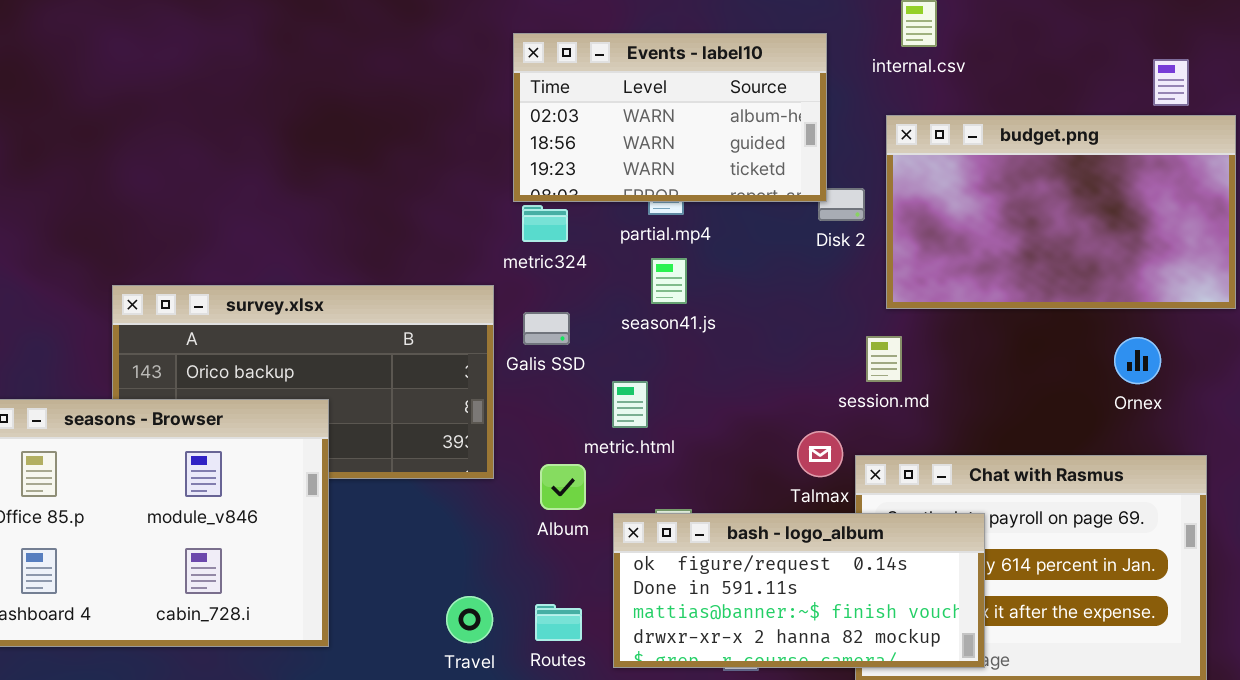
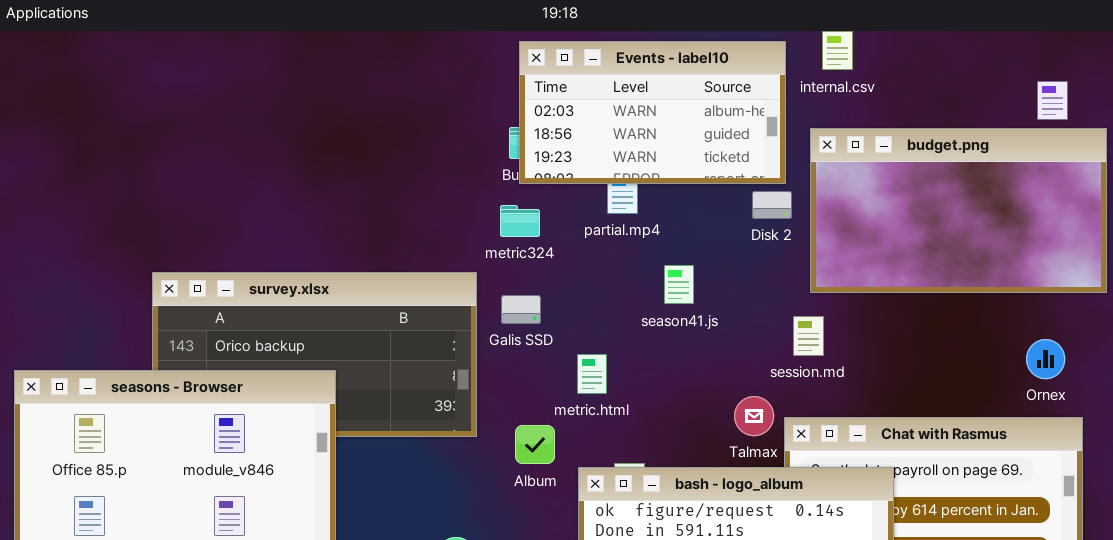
Events - label10: [513,33,827,202] -> [519,41,786,184], moved
season41.js: [651,258,687,304] -> [664,265,694,304], moved
Ornex: [1114,337,1161,384] -> [1026,339,1065,379], moved

